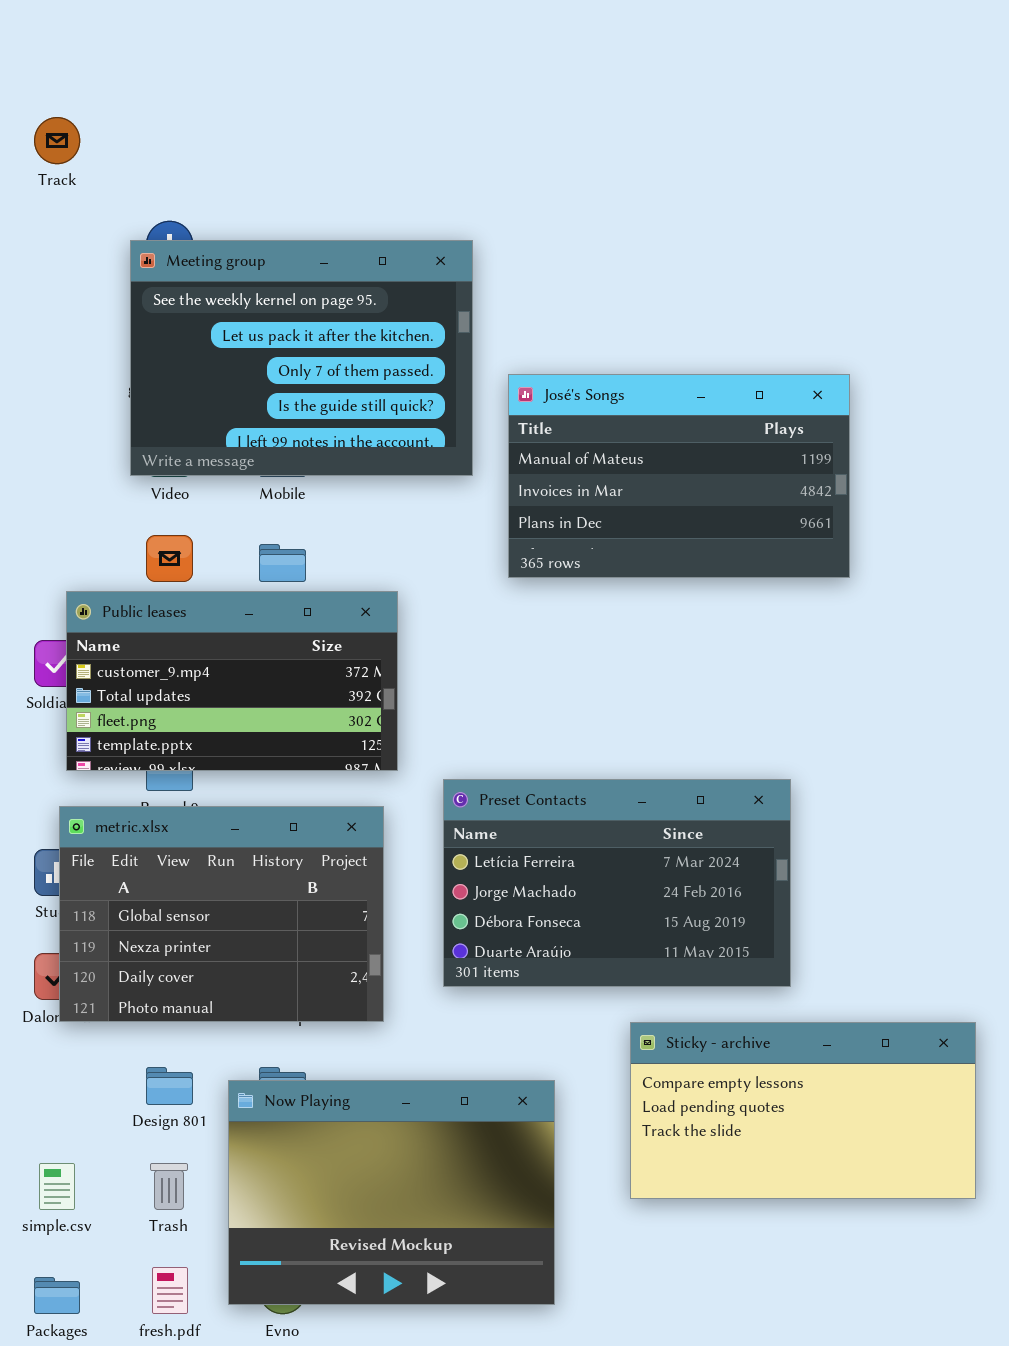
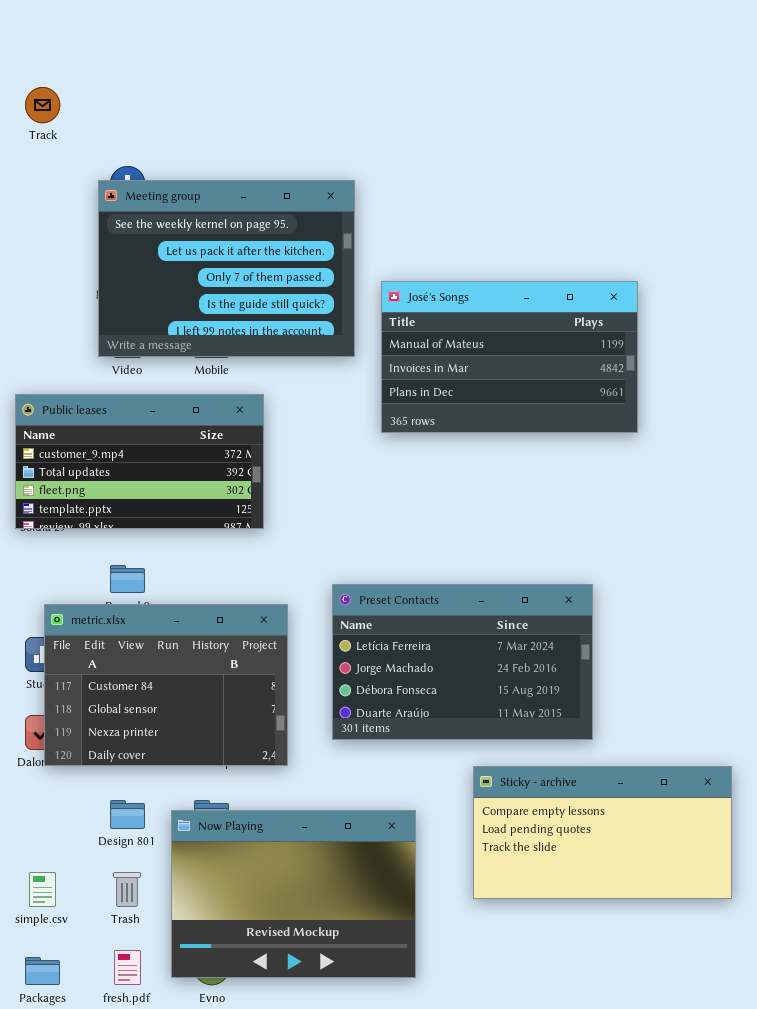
Public leases: [66,591,398,771] -> [15,394,264,529], moved
metric.xlsx: [59,806,384,1022] -> [44,604,288,766], scrolled up 1 row

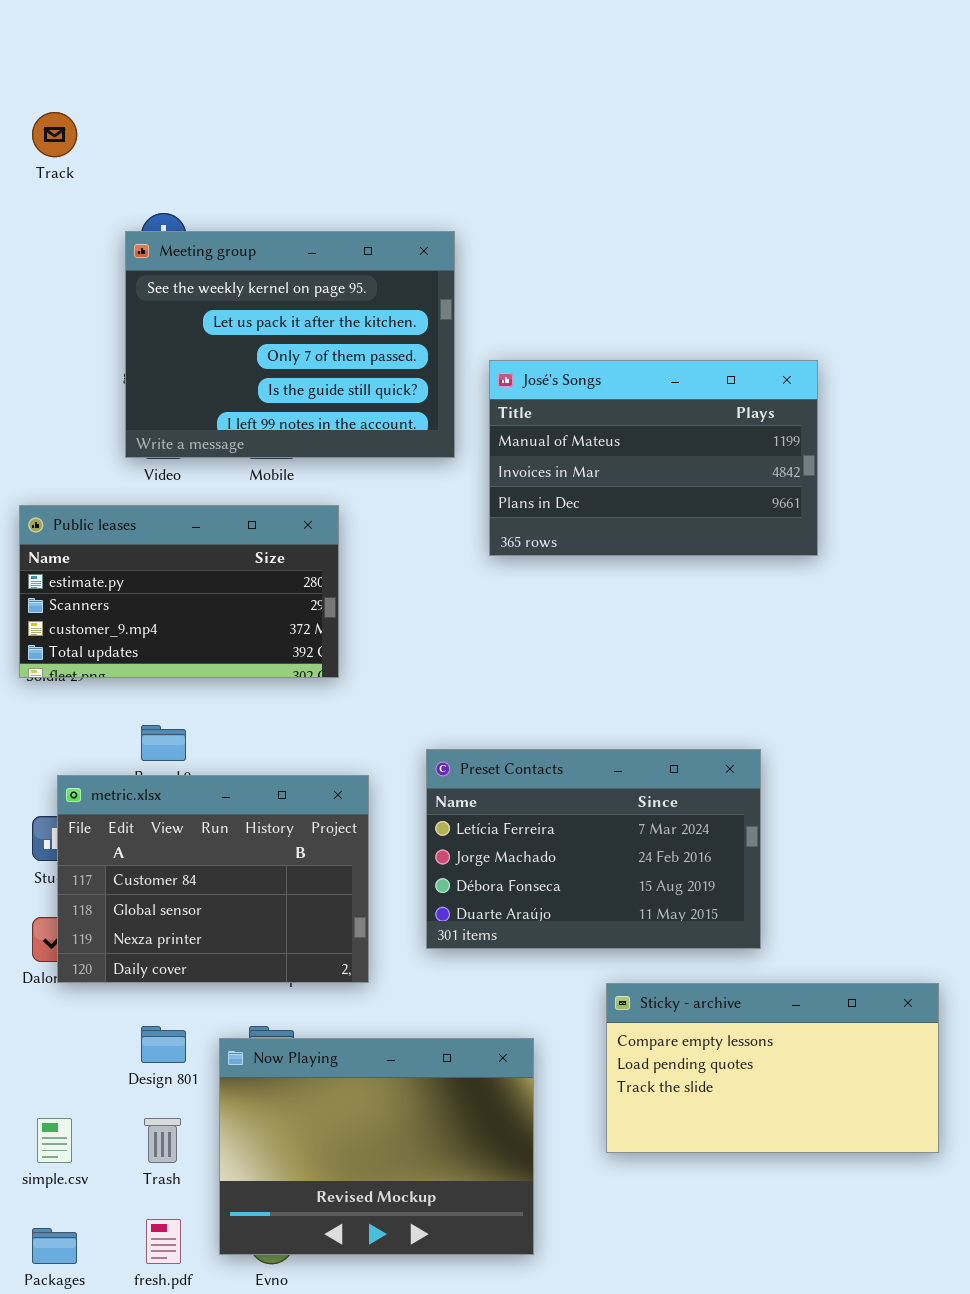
Public leases: [15,394,264,529] -> [19,505,339,678], scrolled up 2 rows

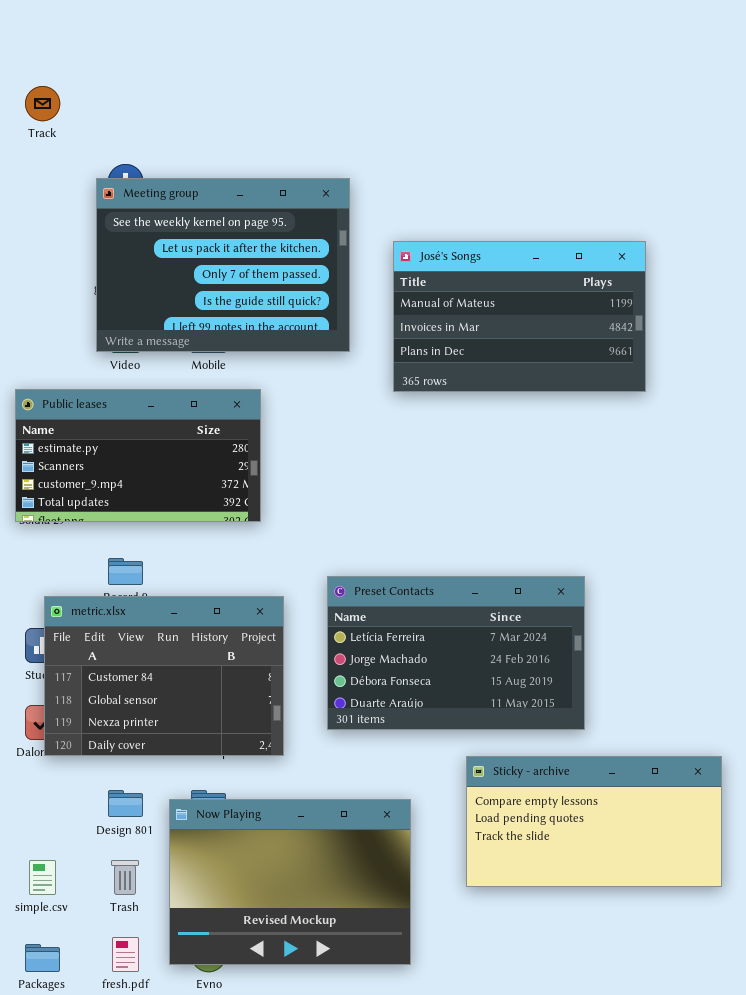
José's Songs: [489,360,818,556] -> [393,241,646,392], moved

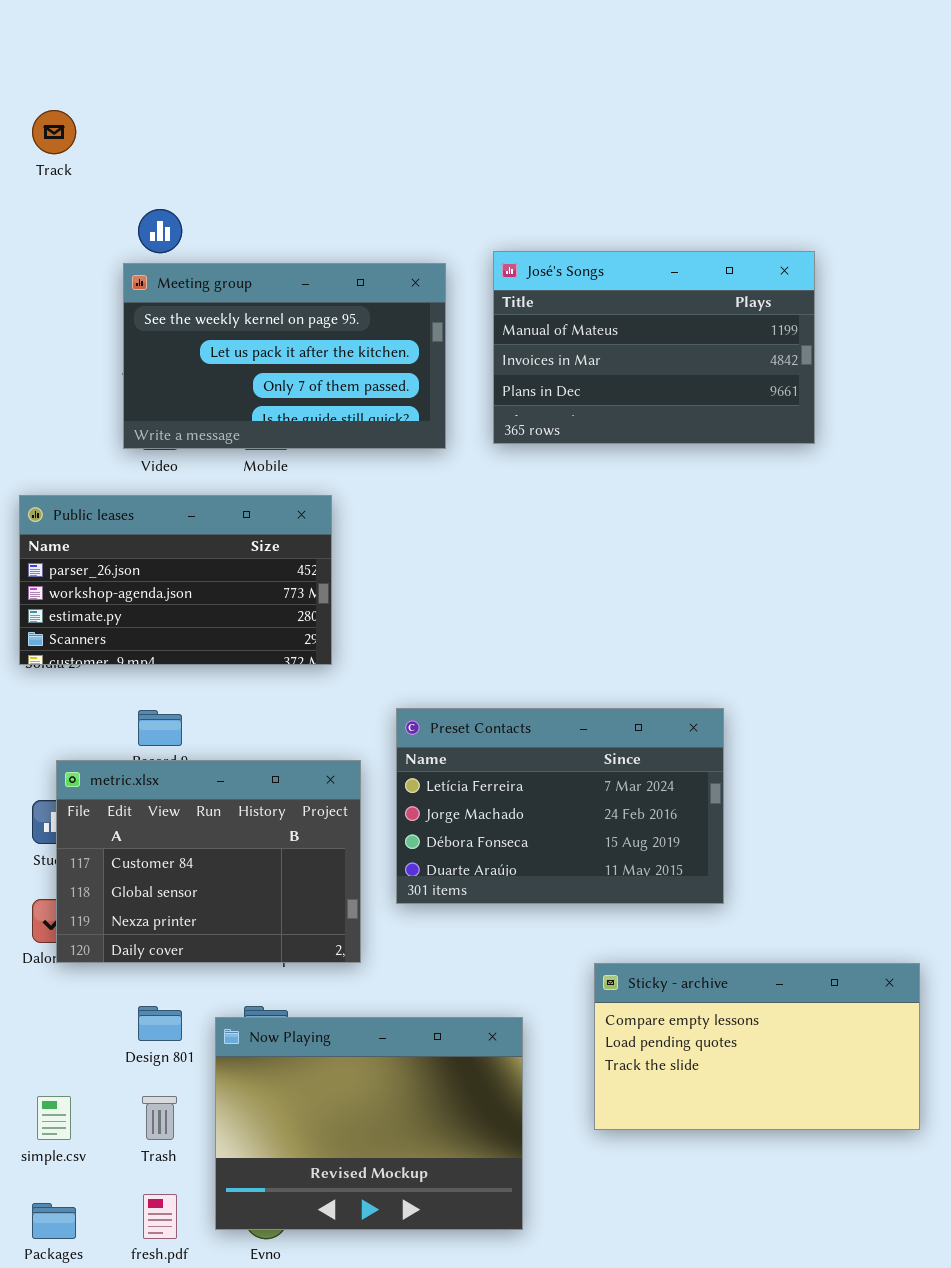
Meeting group: [96,178,350,352] -> [123,263,446,449], resized
José's Songs: [393,241,646,392] -> [493,251,815,444], moved
Public leases: [15,389,261,522] -> [19,495,332,665], scrolled up 2 rows
Preset Contacts: [327,576,585,730] -> [396,708,724,904], moved

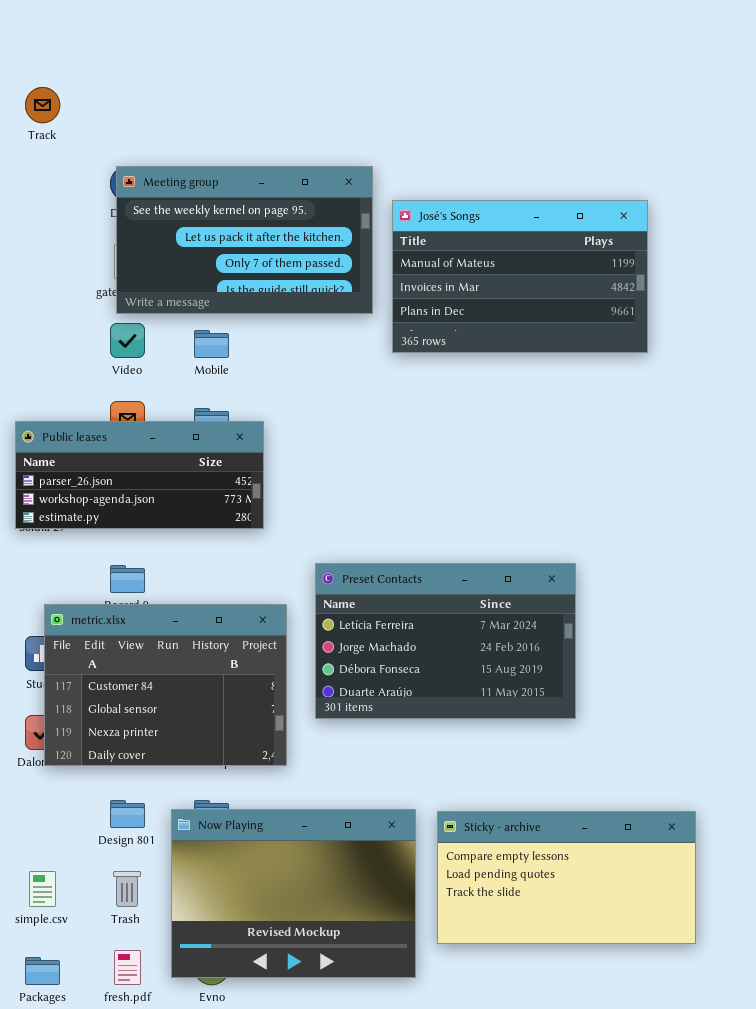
Meeting group: [123,263,446,449] -> [116,166,373,314], moved
Public leases: [19,495,332,665] -> [15,421,264,529], resized
Sticky - archive: [594,963,920,1130] -> [437,811,696,944], moved

